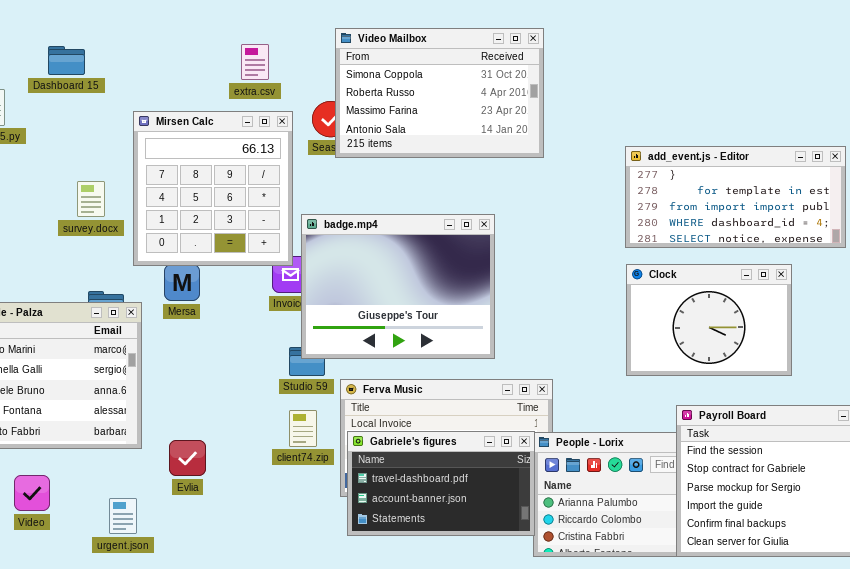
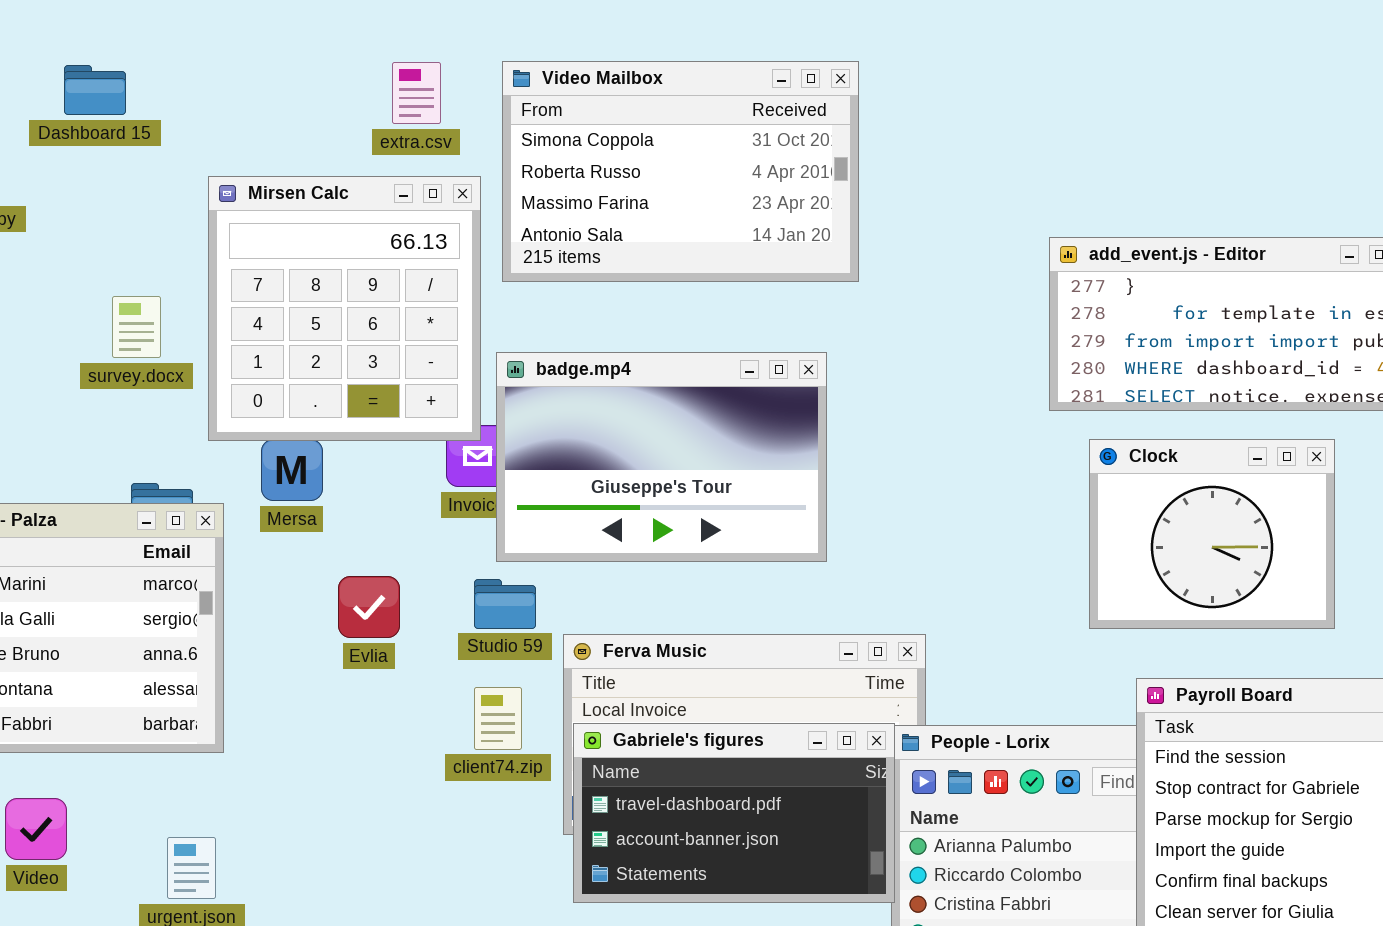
Video Mailbox: [335,28,544,158] -> [502,61,859,282], moved
badge.mp4: [301,214,495,359] -> [496,352,827,562], resized
Clock: [626,264,792,376] -> [1089,439,1335,629], resized
Evlia: [169,440,206,476] -> [338,576,400,638], moved

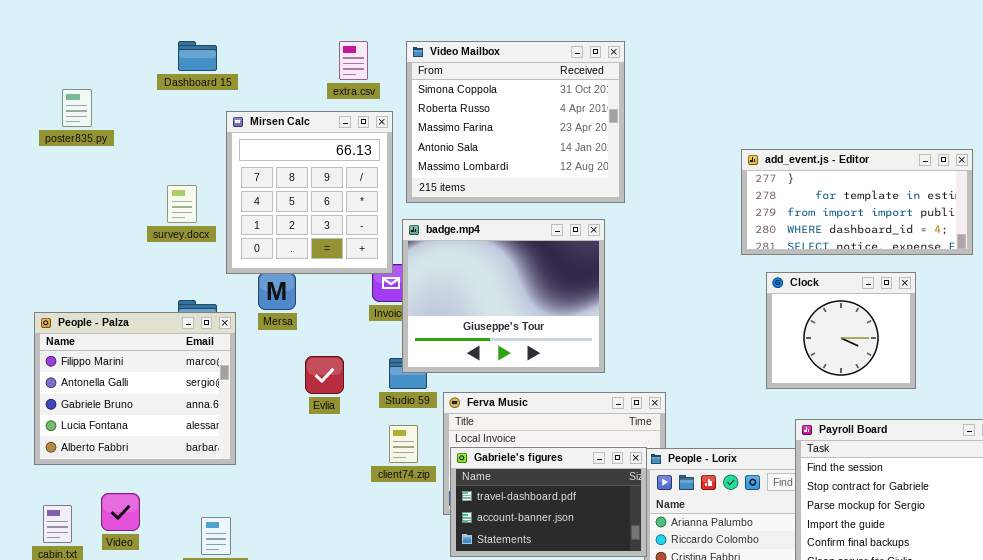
Video Mailbox: [502,61,859,282] -> [406,41,625,203], resized
Dashboard 15: [64,65,126,115] -> [178,41,217,71], moved
badge.mp4: [496,352,827,562] -> [402,219,605,373], resized

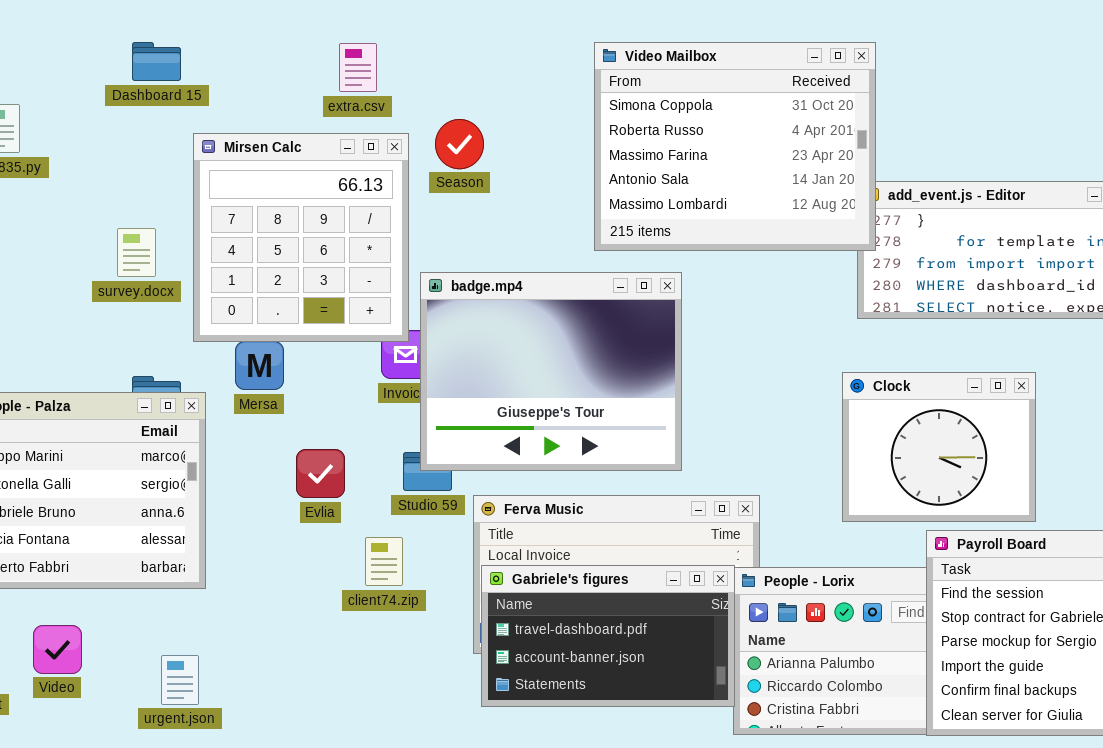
Video Mailbox: [406,41,625,203] -> [594,42,876,251], moved
Clock: [766,272,916,389] -> [842,372,1036,522], moved
client74.zip: [389,425,418,463] -> [365,537,403,586], moved

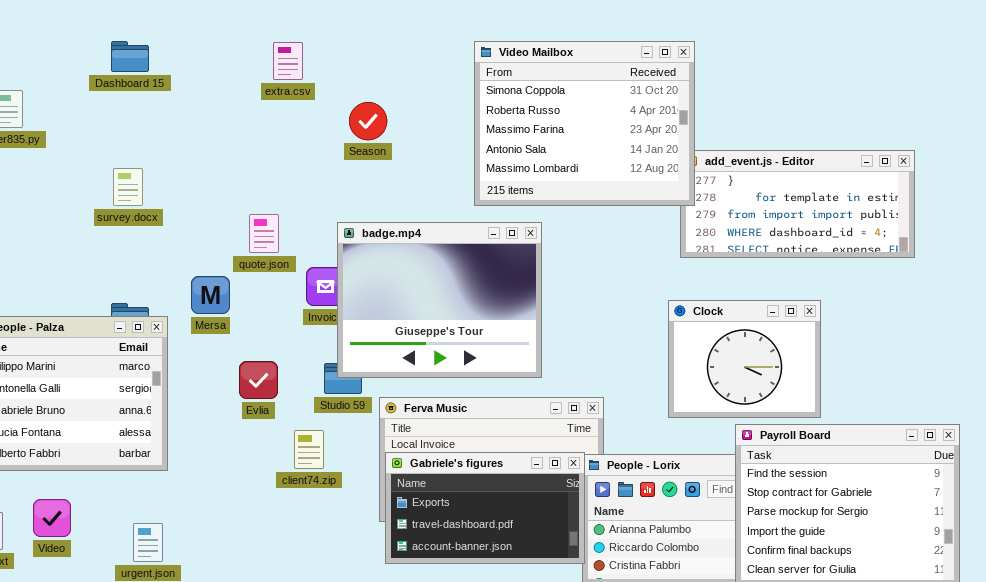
Mirsen Calc: [193,133,409,342] -> none, closed
survey.docx: [117,228,156,277] -> [113,168,143,206], moved
Gabriele's figures: [481,565,735,707] -> [385,452,585,564], scrolled up 1 row

